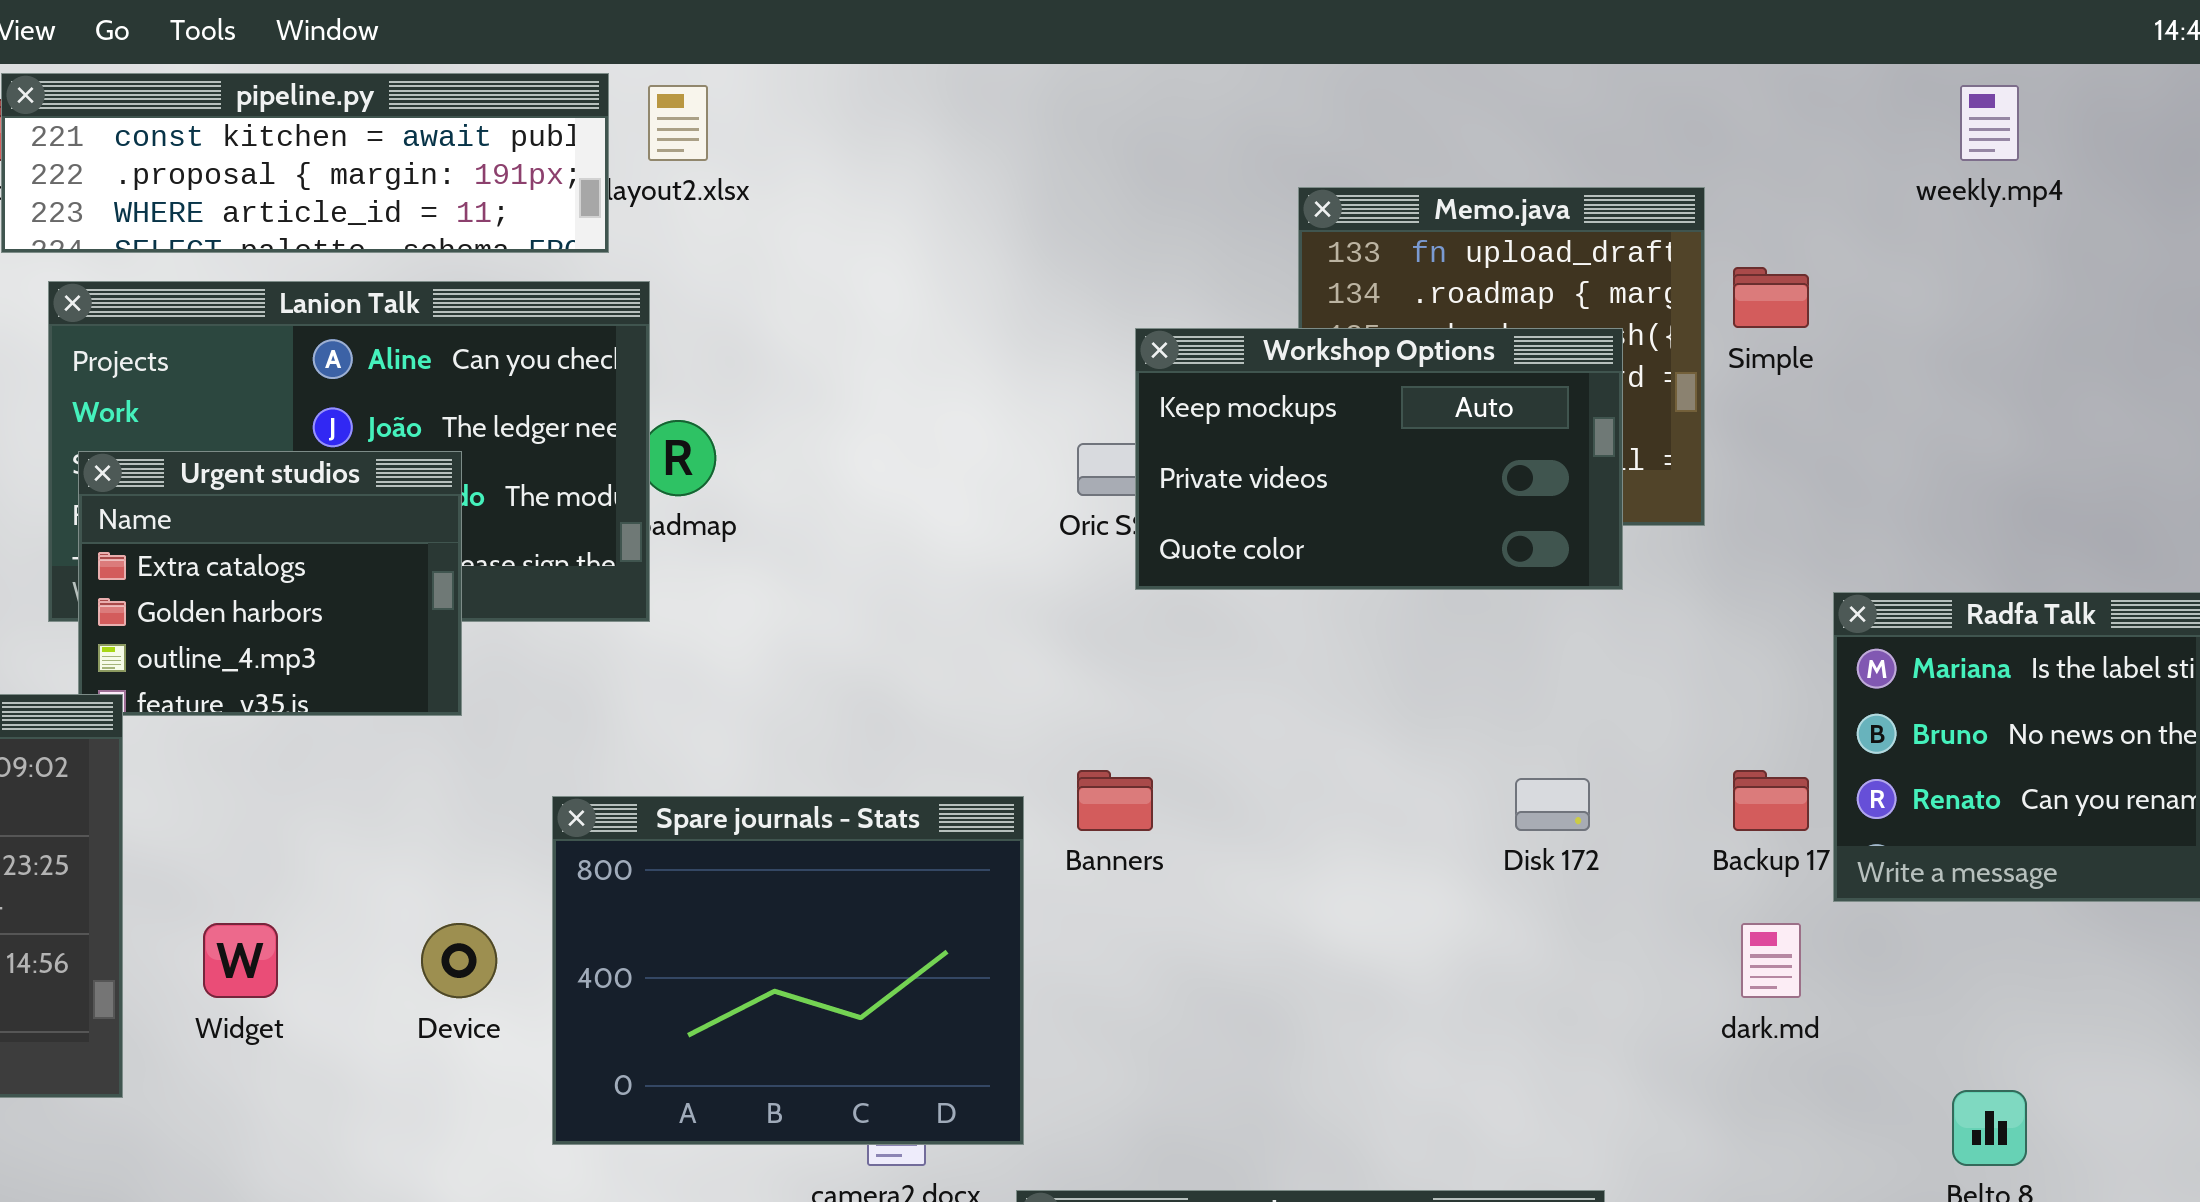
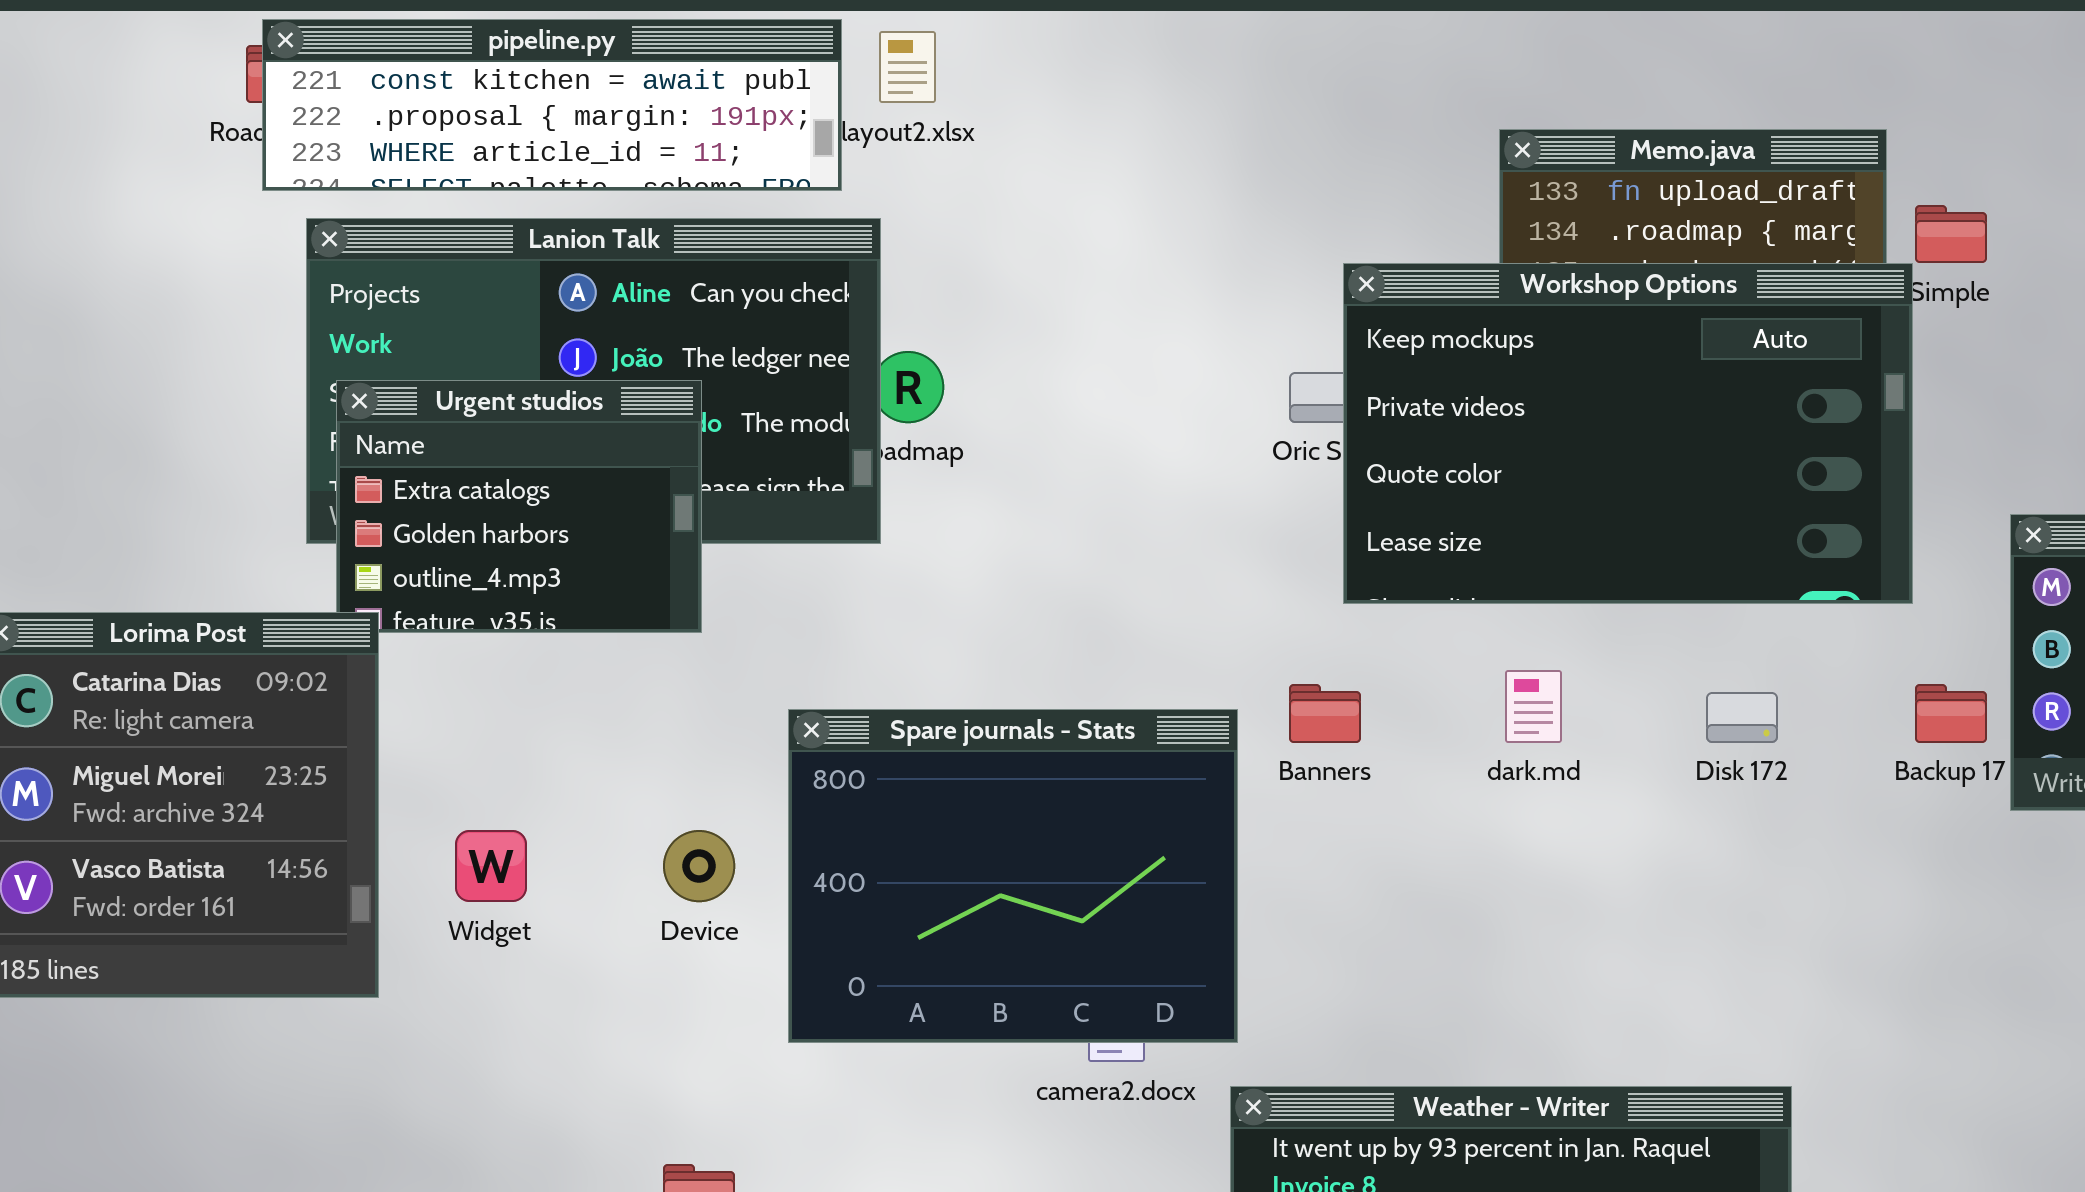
Workshop Options: [1135,328,1623,590] -> [1343,263,1913,604], resized
dark.md: [1741,923,1801,998] -> [1505,670,1562,743], moved

